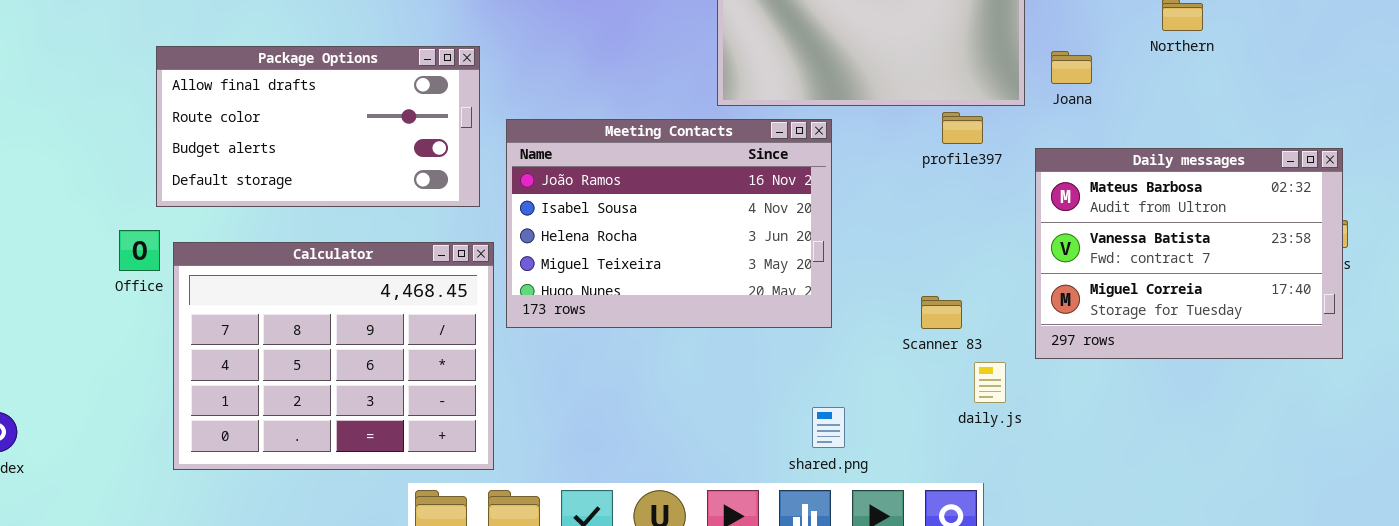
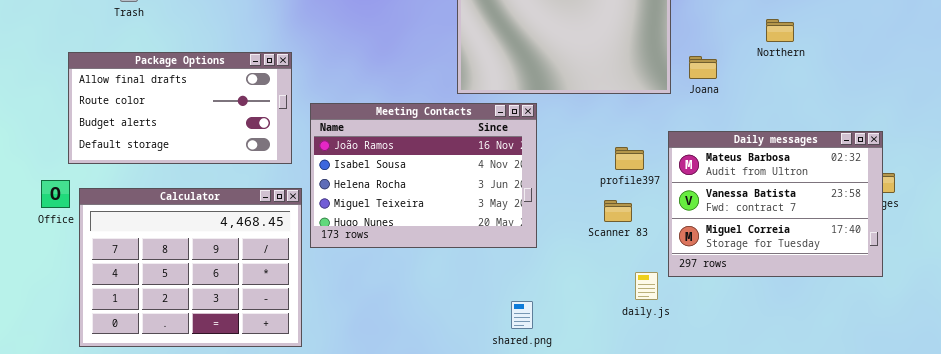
profile397: [942,112,983,144] -> [615,147,644,170], moved
Daily messages: [1035,148,1343,359] -> [668,131,883,277], moved
Scanner 83: [921,296,962,329] -> [604,200,632,222], moved
shared.png: [812,407,845,448] -> [511,301,533,329], moved

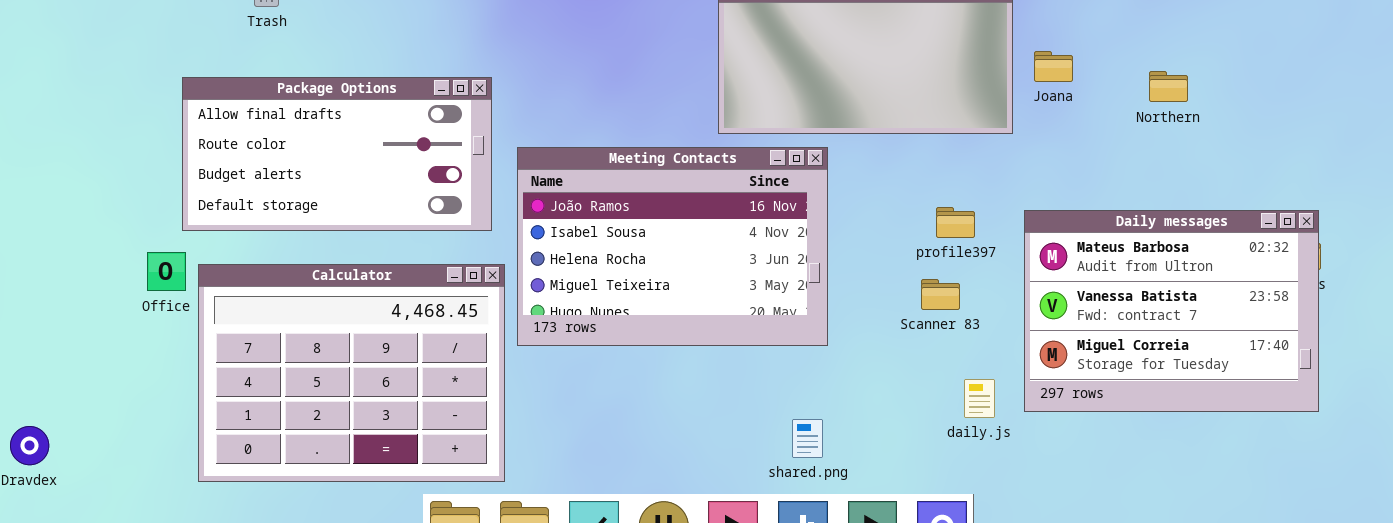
Northern: [766,19,794,42] -> [1149,71,1188,102], moved
Joana: [689,56,717,79] -> [1034,51,1073,82], moved
Daily messages: [668,131,883,277] -> [1024,210,1319,412], moved

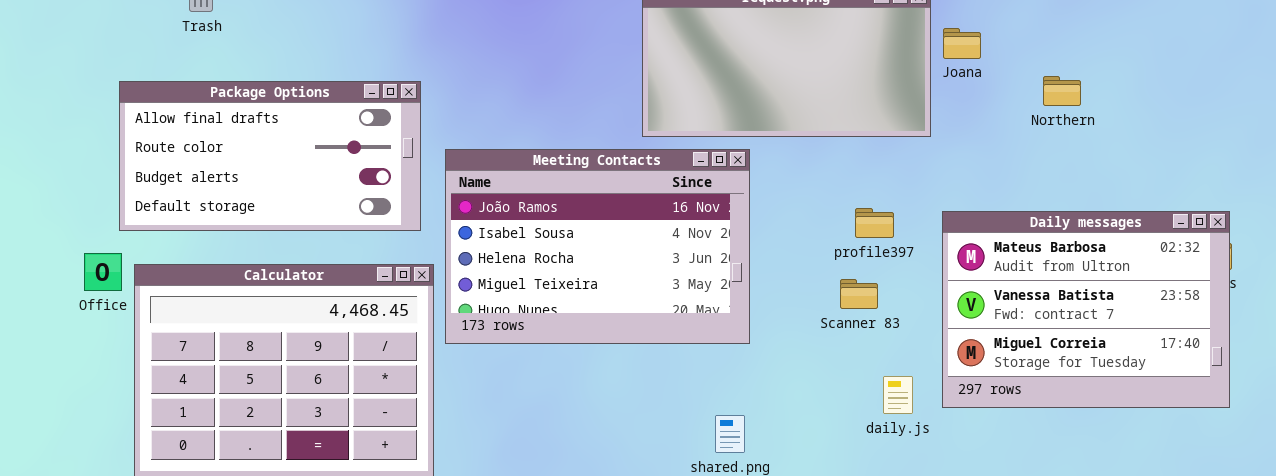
Joana: [1034,51,1073,82] -> [943,28,981,59], moved
Northern: [1149,71,1188,102] -> [1043,76,1081,106], moved

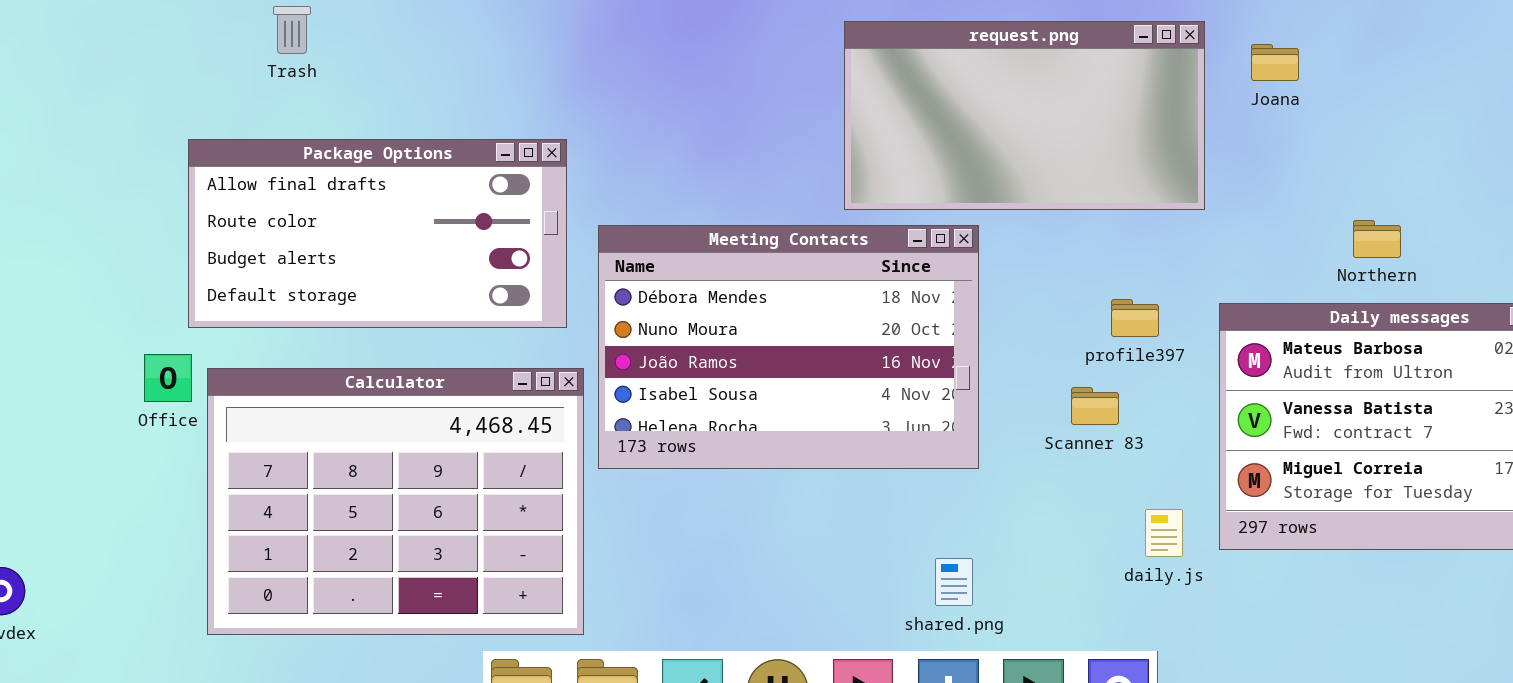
Joana: [943,28,981,59] -> [1251,44,1299,81], moved
Northern: [1043,76,1081,106] -> [1353,220,1401,258], moved
Meeting Contacts: [445,149,750,344] -> [598,225,979,469], scrolled up 2 rows
Scanner 83: [840,279,878,309] -> [1071,387,1119,425], moved

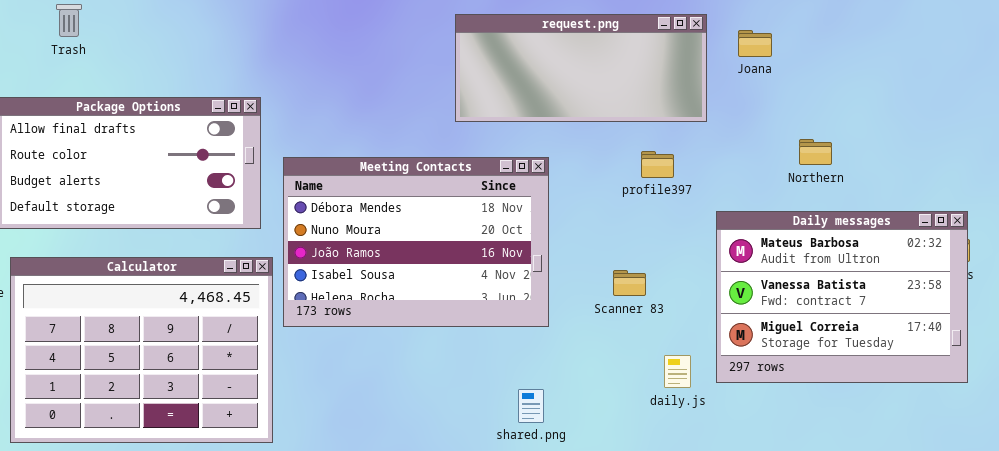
request.png: [844,21,1205,210] -> [455,14,707,122], resized
Northern: [1353,220,1401,258] -> [799,139,832,165], moved
profile397: [1111,299,1159,337] -> [641,151,674,178], moved

